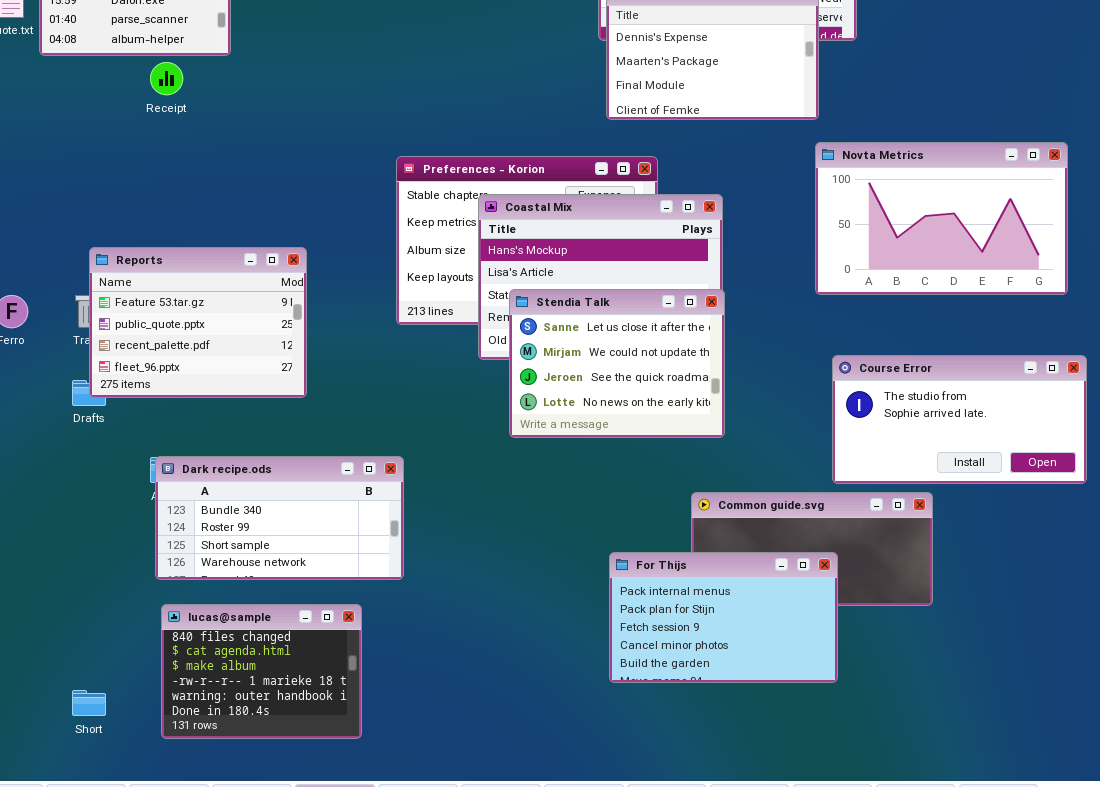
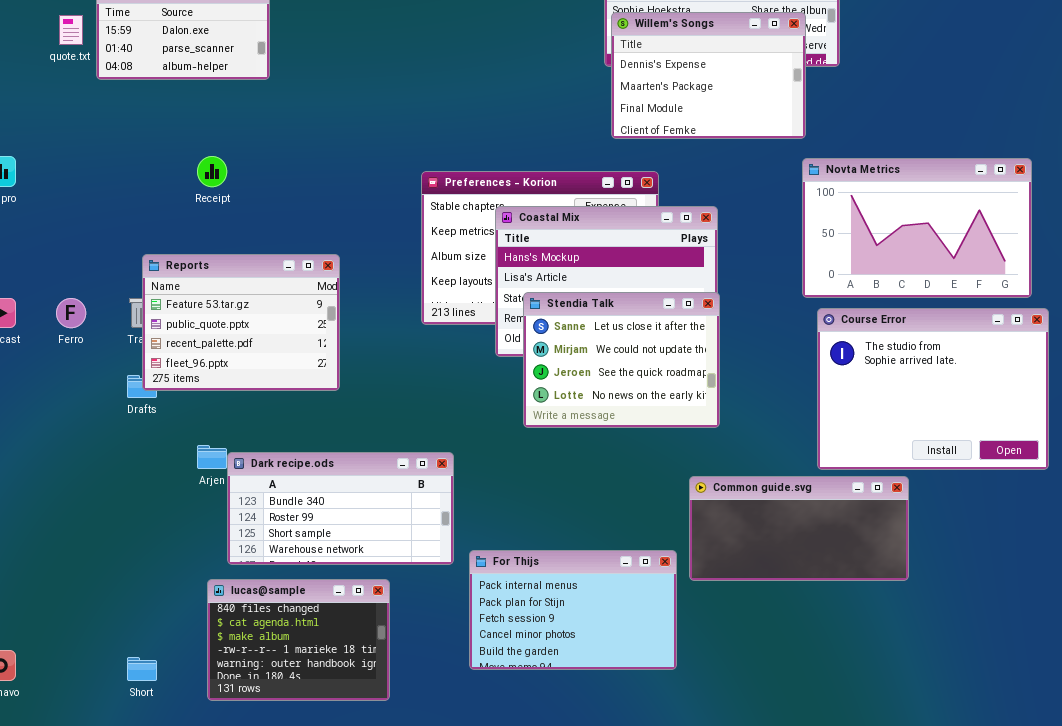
Receipt: [150,62,183,95] -> [197,156,227,187], moved
Course Error: [832,355,1087,484] -> [817,308,1049,470], resized
Dark recipe.ods: [155,456,404,580] -> [227,452,454,565], moved
For Thijs: [609,552,838,683] -> [469,550,677,670], moved

